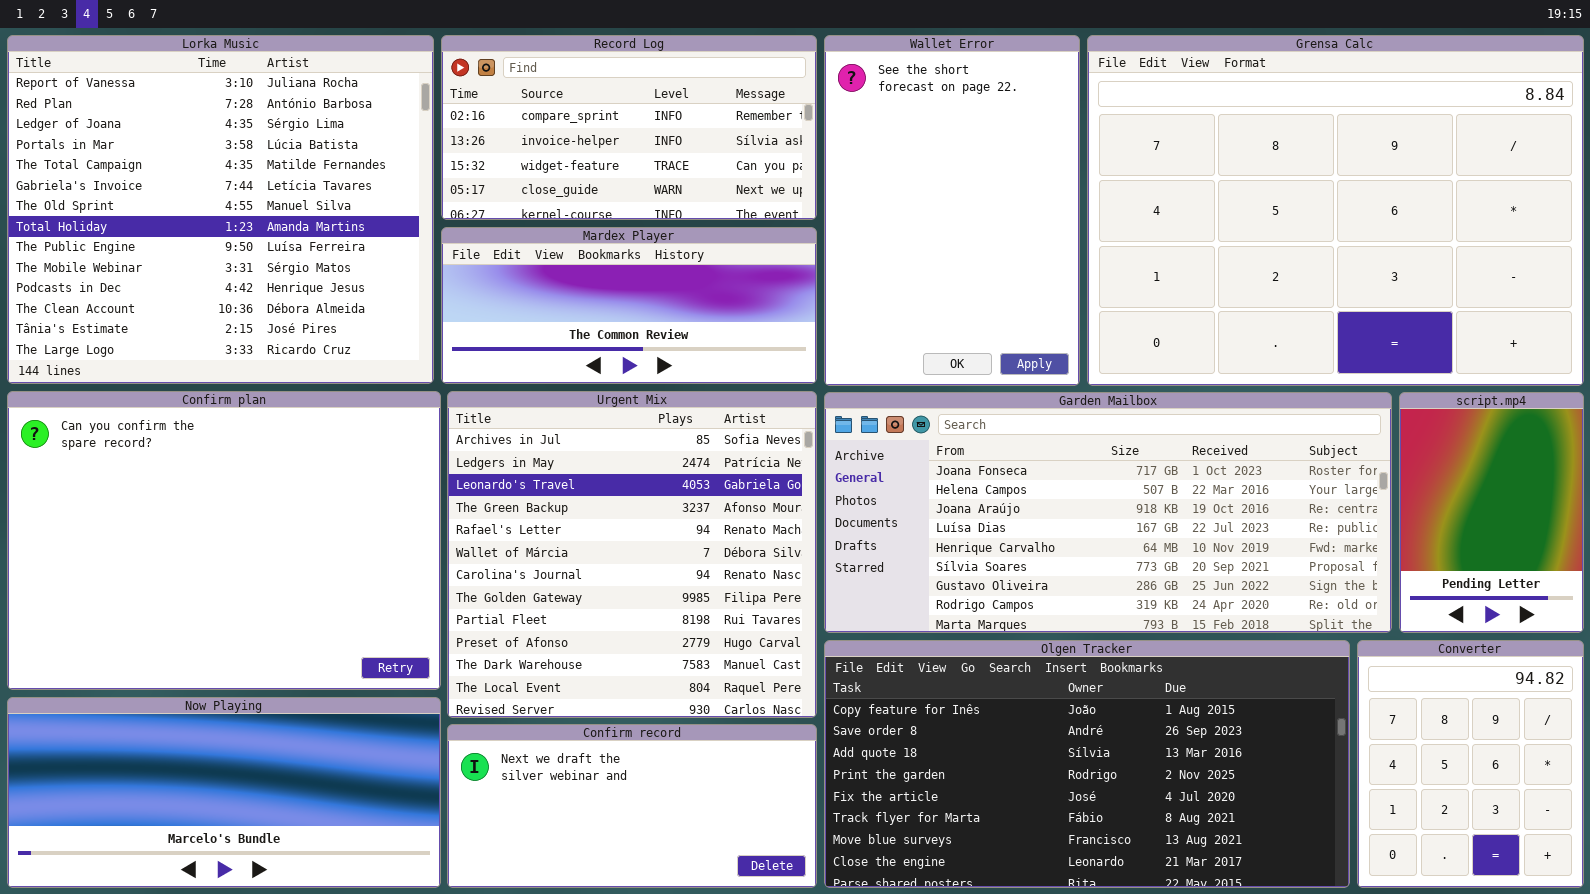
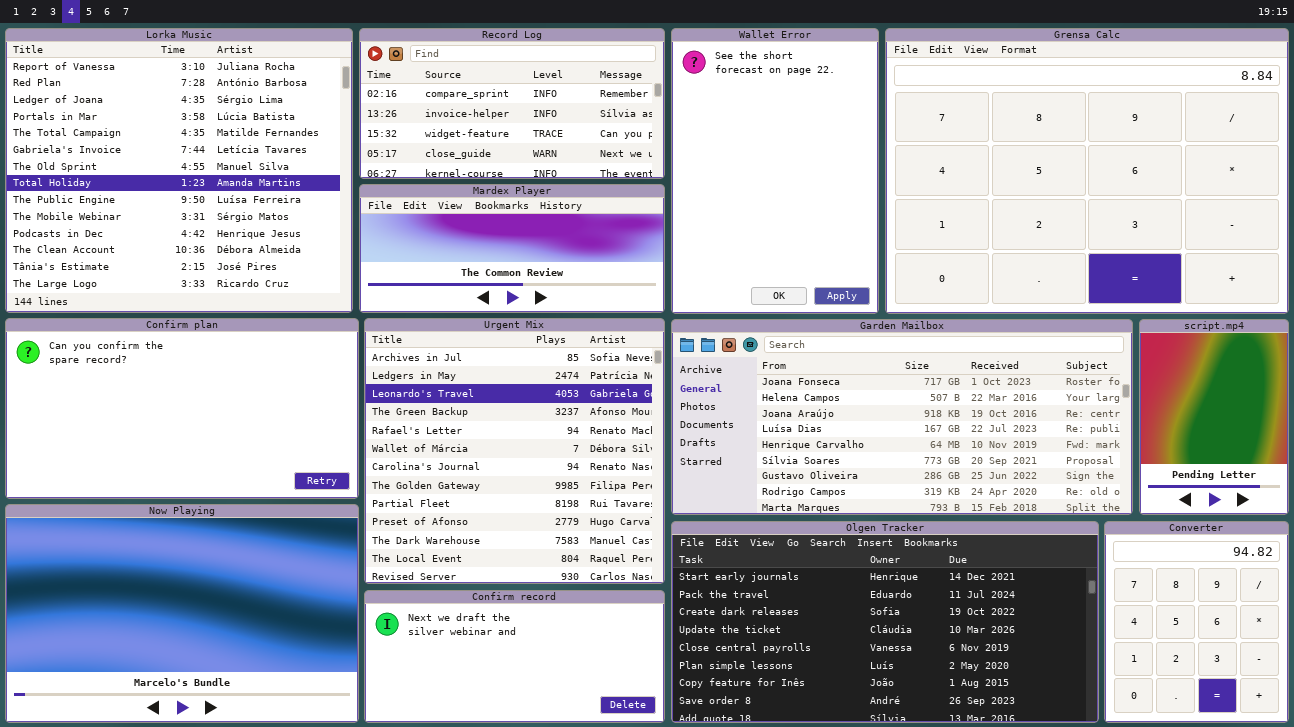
Confirm plan: [7,391,441,690] -> [5,318,359,499], resized
Olgen Tracker: [824,640,1350,888] -> [671,521,1099,723], scrolled up 6 rows
Now Playing: [7,697,441,888] -> [5,504,359,723], resized

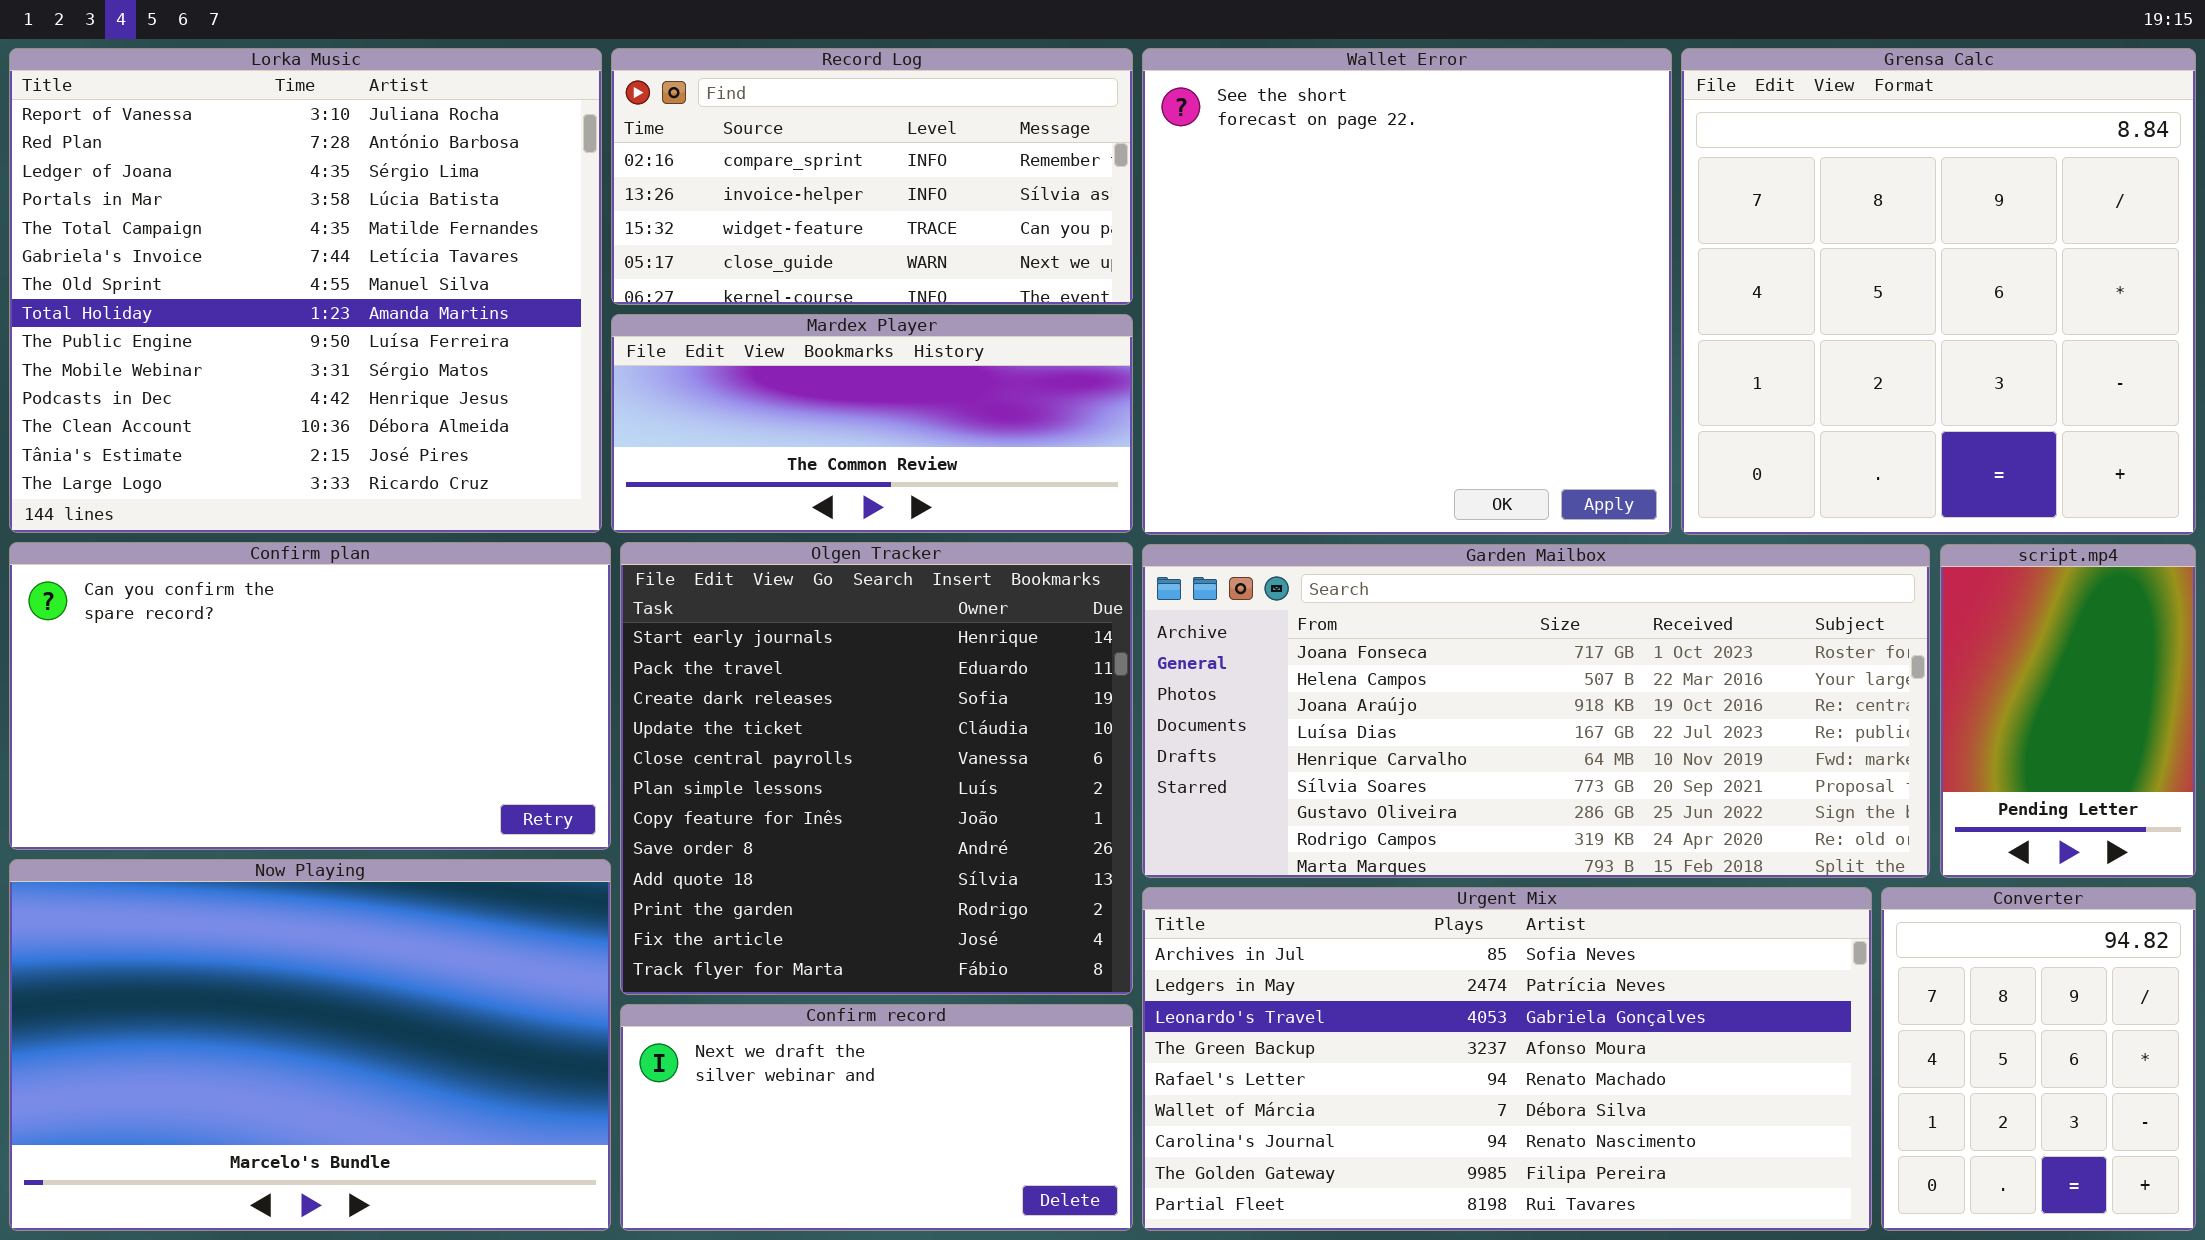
Wallet Error: [671,28,879,314] -> [1142,48,1672,535], resized
Grensa Calc: [885,28,1289,314] -> [1681,48,2196,535], resized
Urgent Mix: [364,318,665,584] -> [1142,887,1872,1231], moved, resized
Olgen Tracker: [671,521,1099,723] -> [620,542,1133,995], moved, resized

